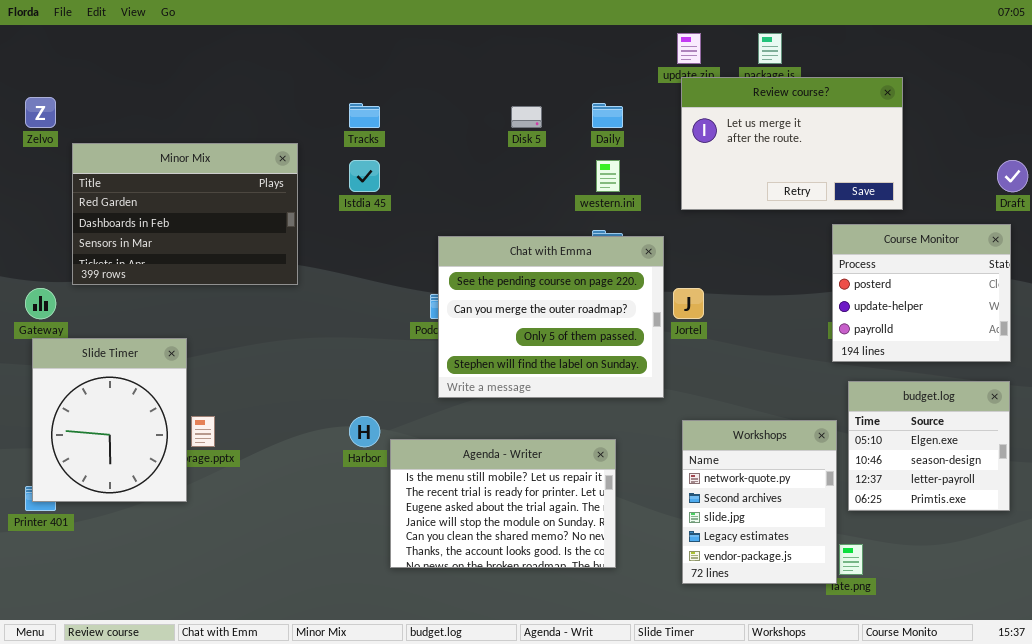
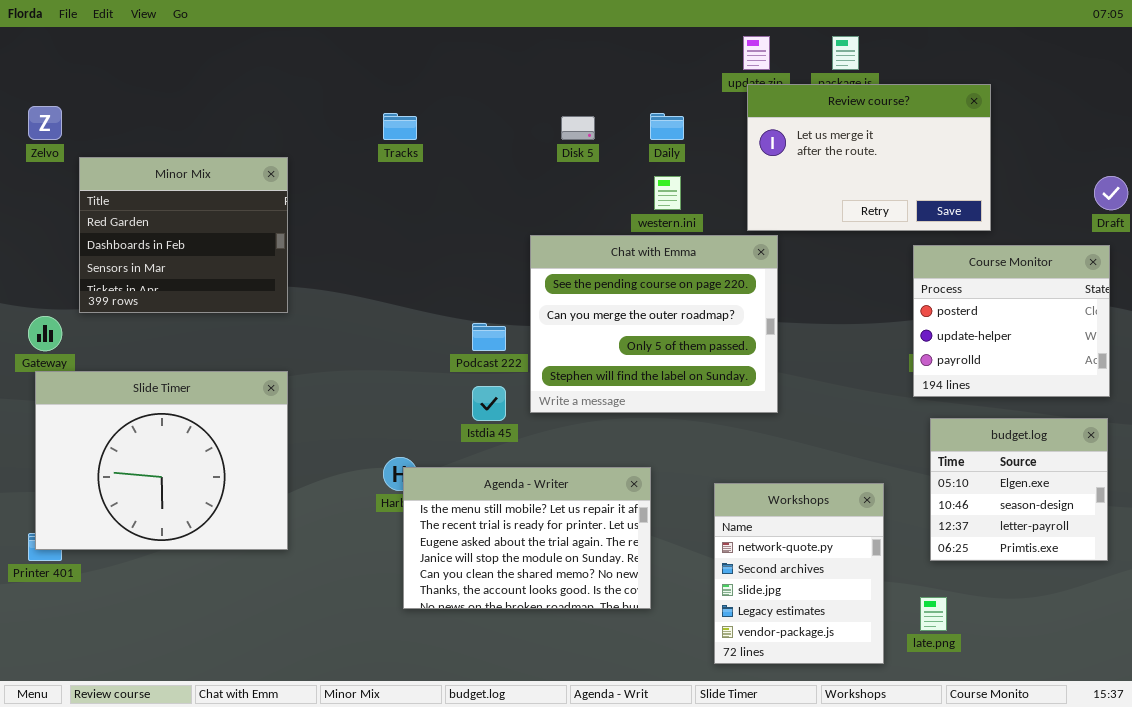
Minor Mix: [72,143,298,285] -> [79,157,288,313], resized
Istdia 45: [349,160,380,192] -> [472,386,506,421], moved
Chat with Emma: [438,236,664,398] -> [530,235,778,413], moved
Slide Timer: [32,338,187,502] -> [35,371,288,550], resized
Workshops: [682,420,837,584] -> [714,483,884,664], moved
Agenda - Writer: [390,439,616,568] -> [403,467,651,609], moved

